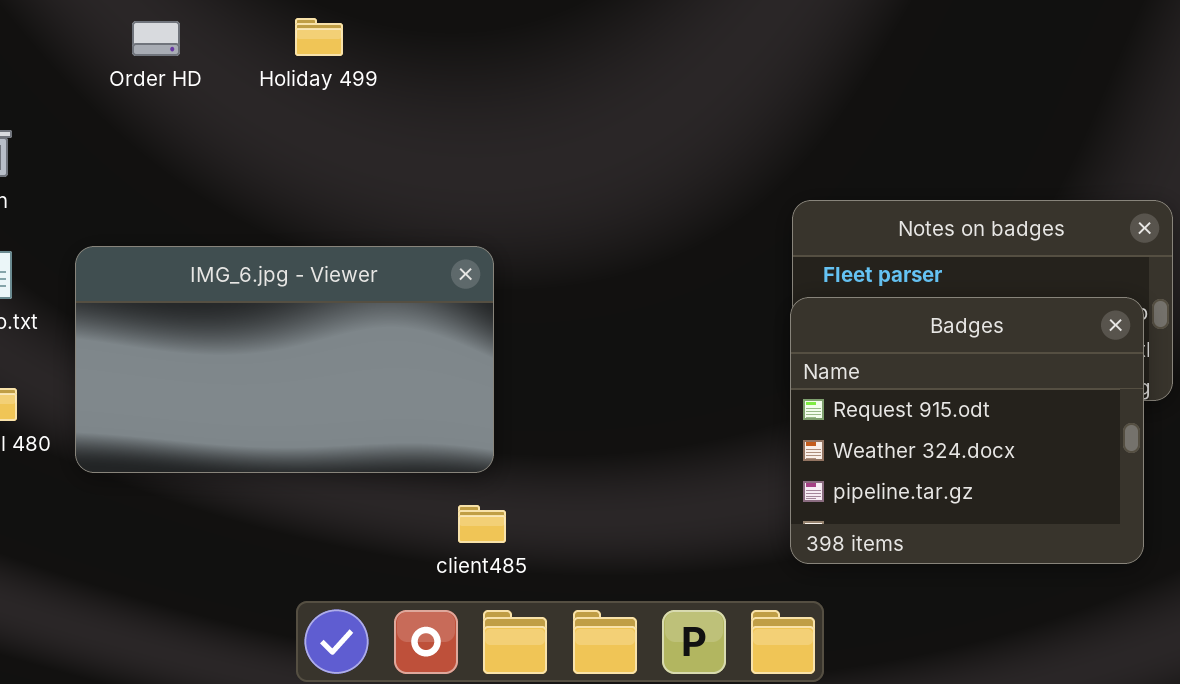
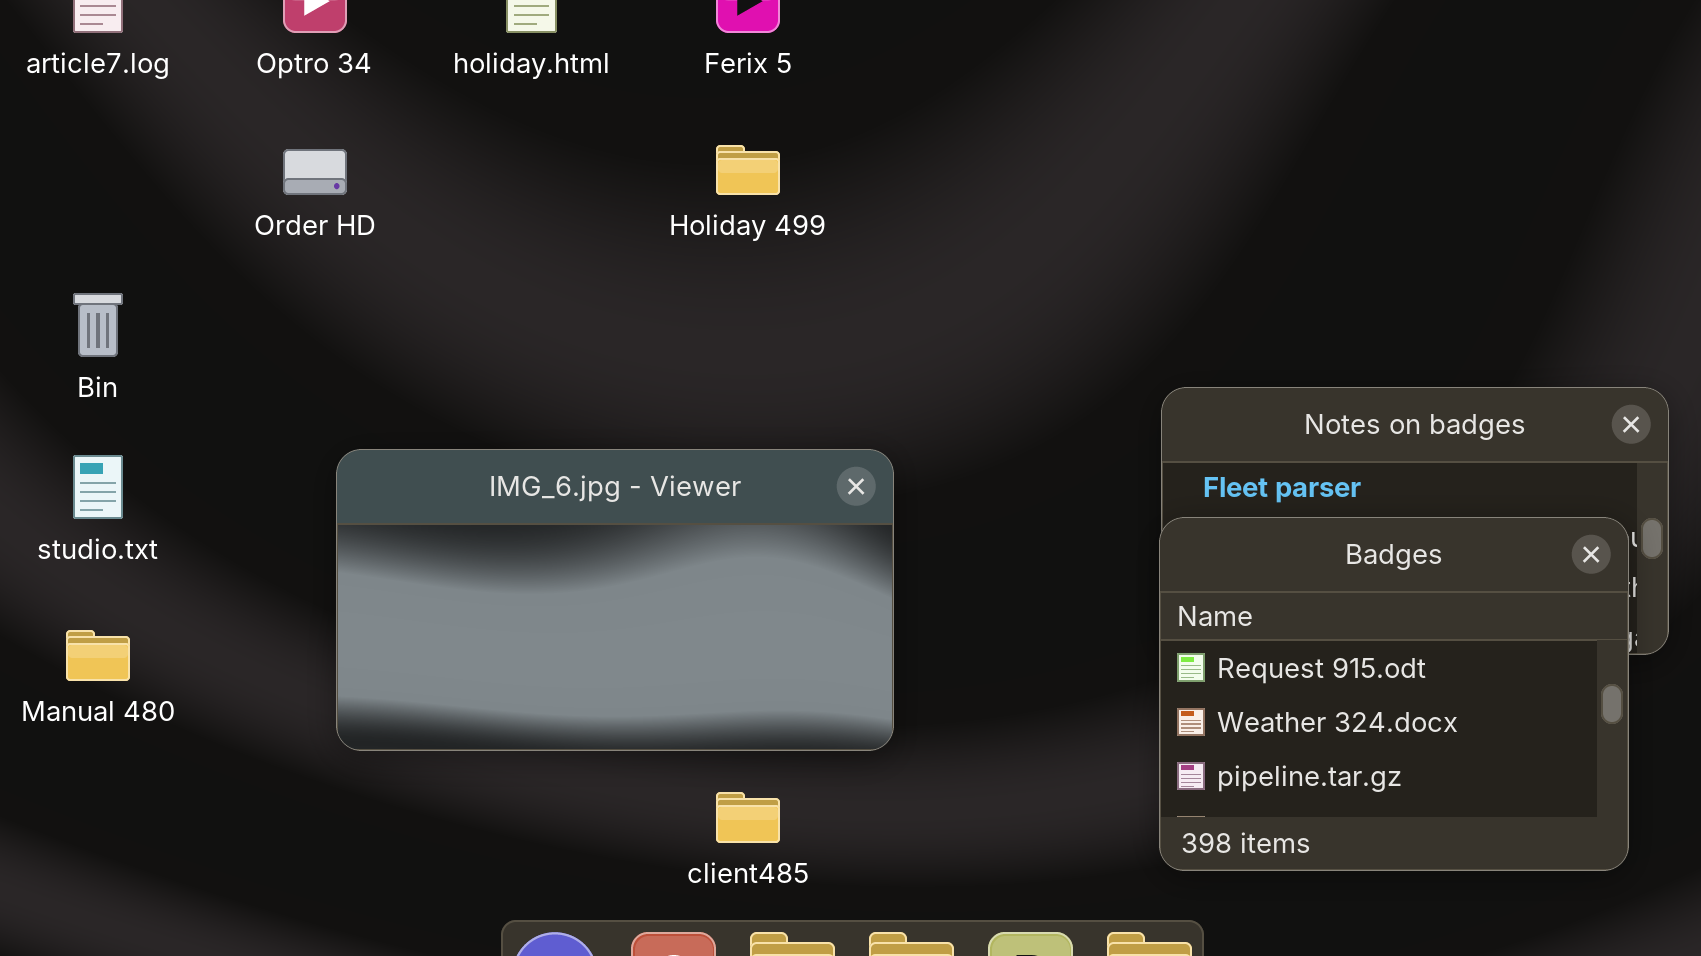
Holiday 499: [295,18,343,56] -> [716,145,780,195], moved
IMG_6.jpg - Viewer: [75,246,494,473] -> [336,449,894,751], moved

